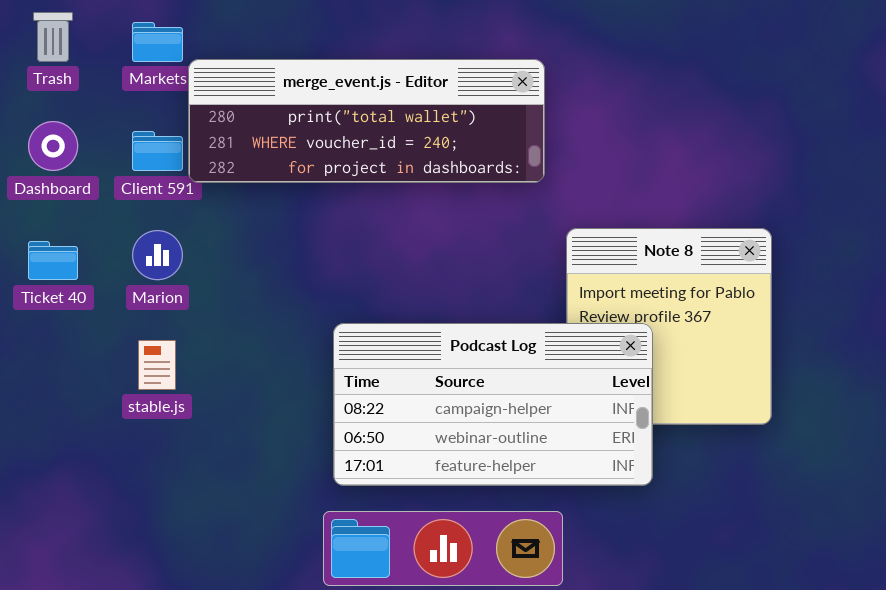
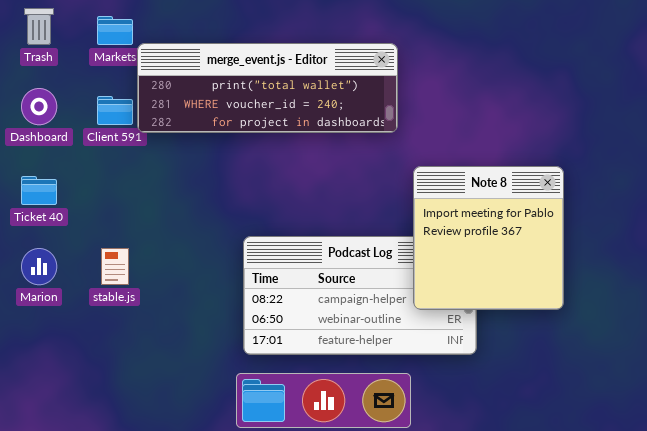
Note 8: [566,228,772,425] -> [413,166,564,310], raised
Marion: [132,230,183,280] -> [21,248,57,285], moved

